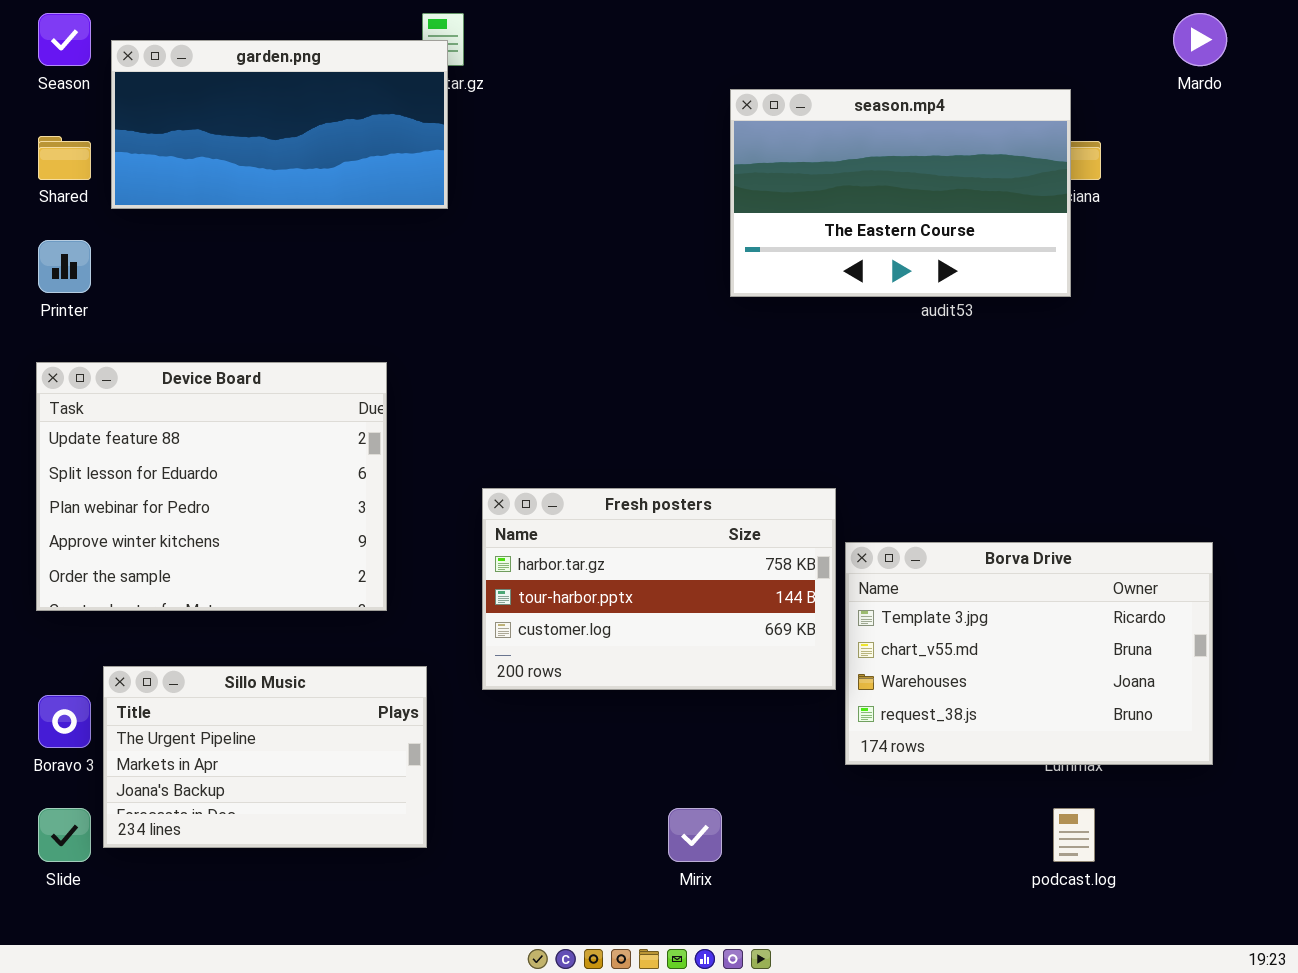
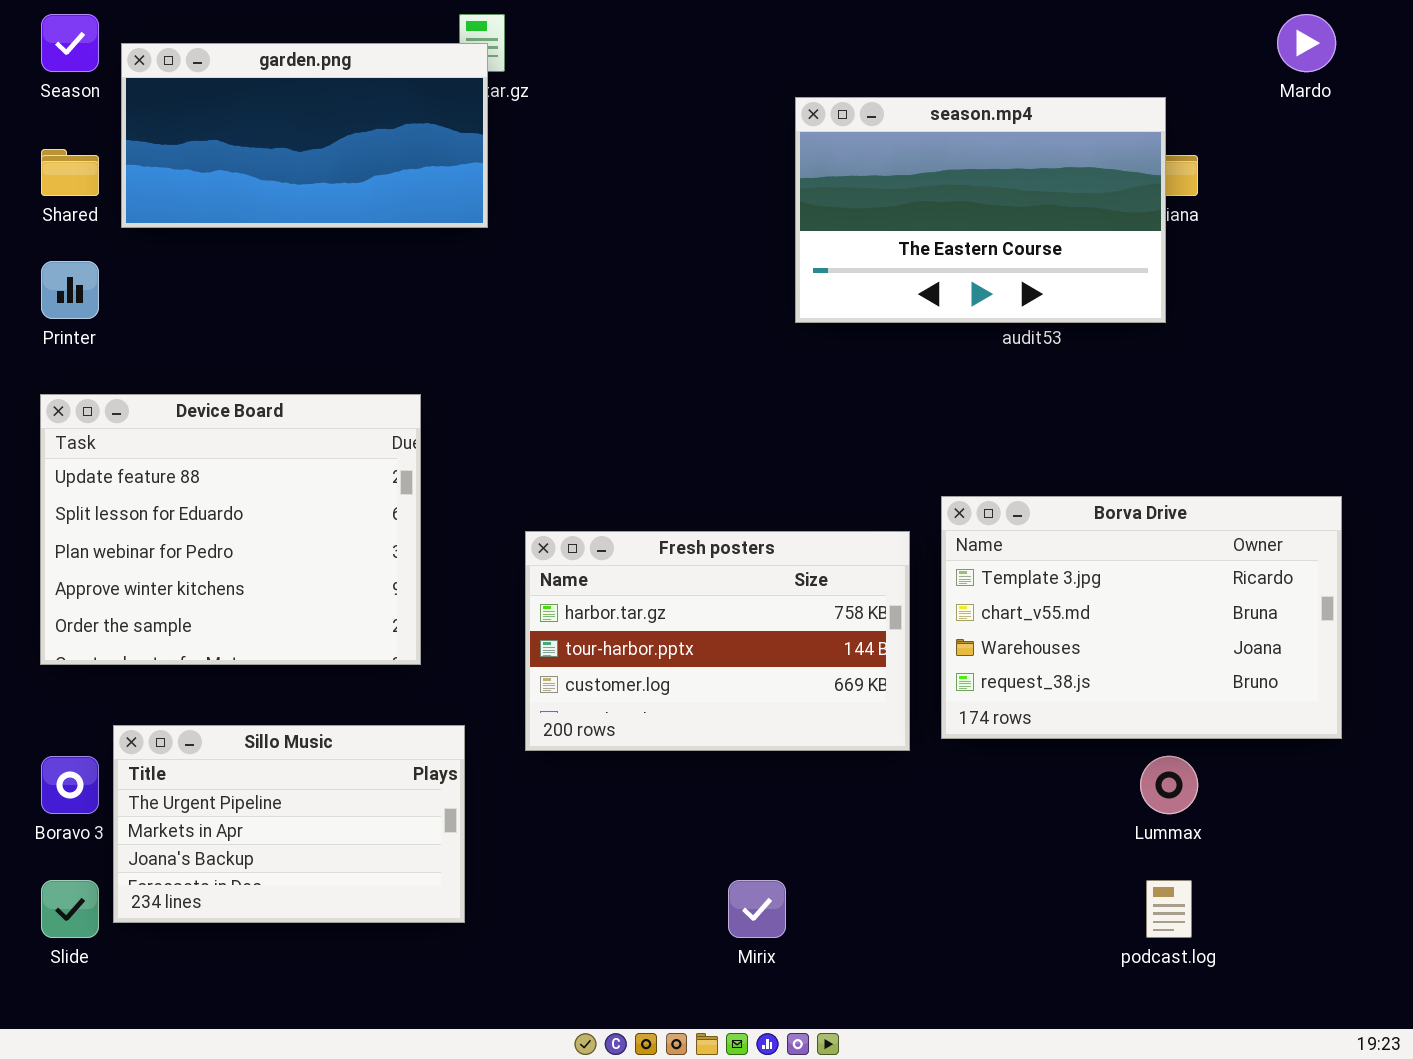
Borva Drive: [845,542,1213,765] -> [941,496,1342,739], moved

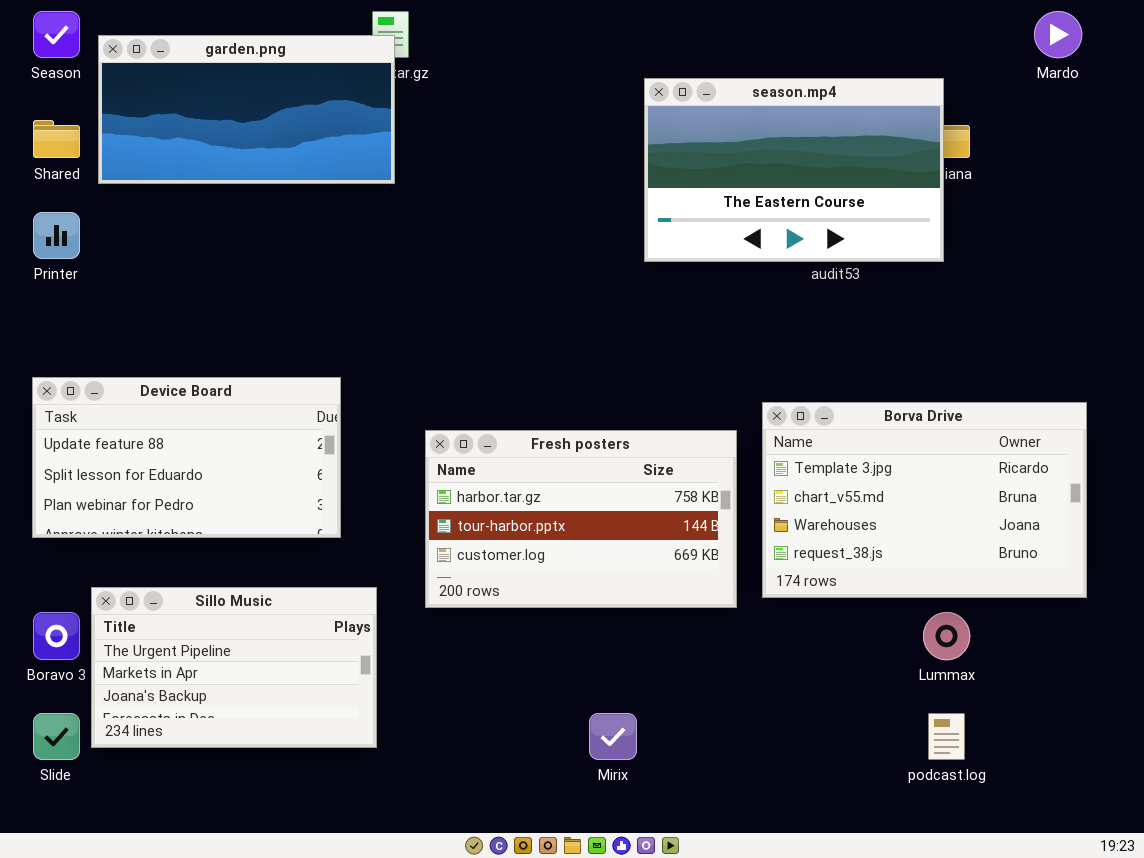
Device Board: [40,394,421,665] -> [32,377,341,538], resized

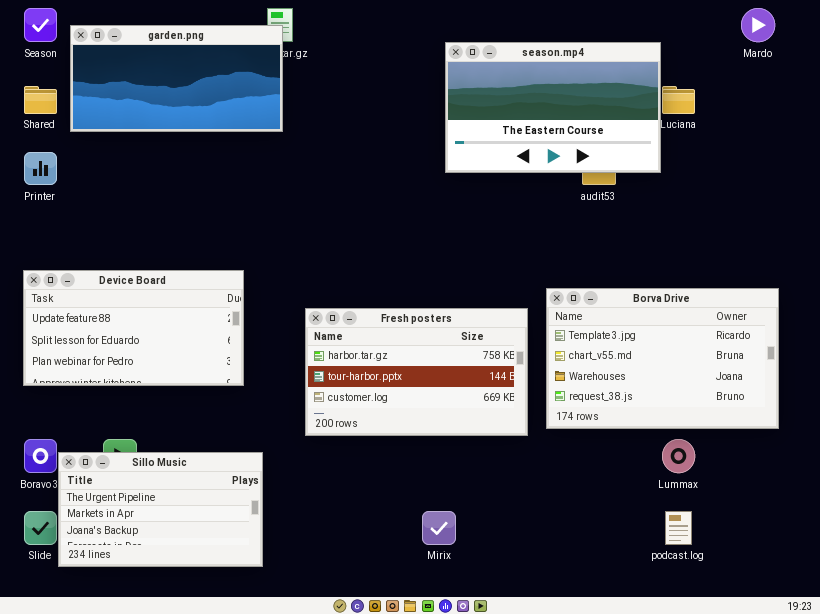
season.mp4: [644,78,944,262] -> [445,42,661,173], moved
Sillo Music: [91,587,377,748] -> [58,452,263,567], moved

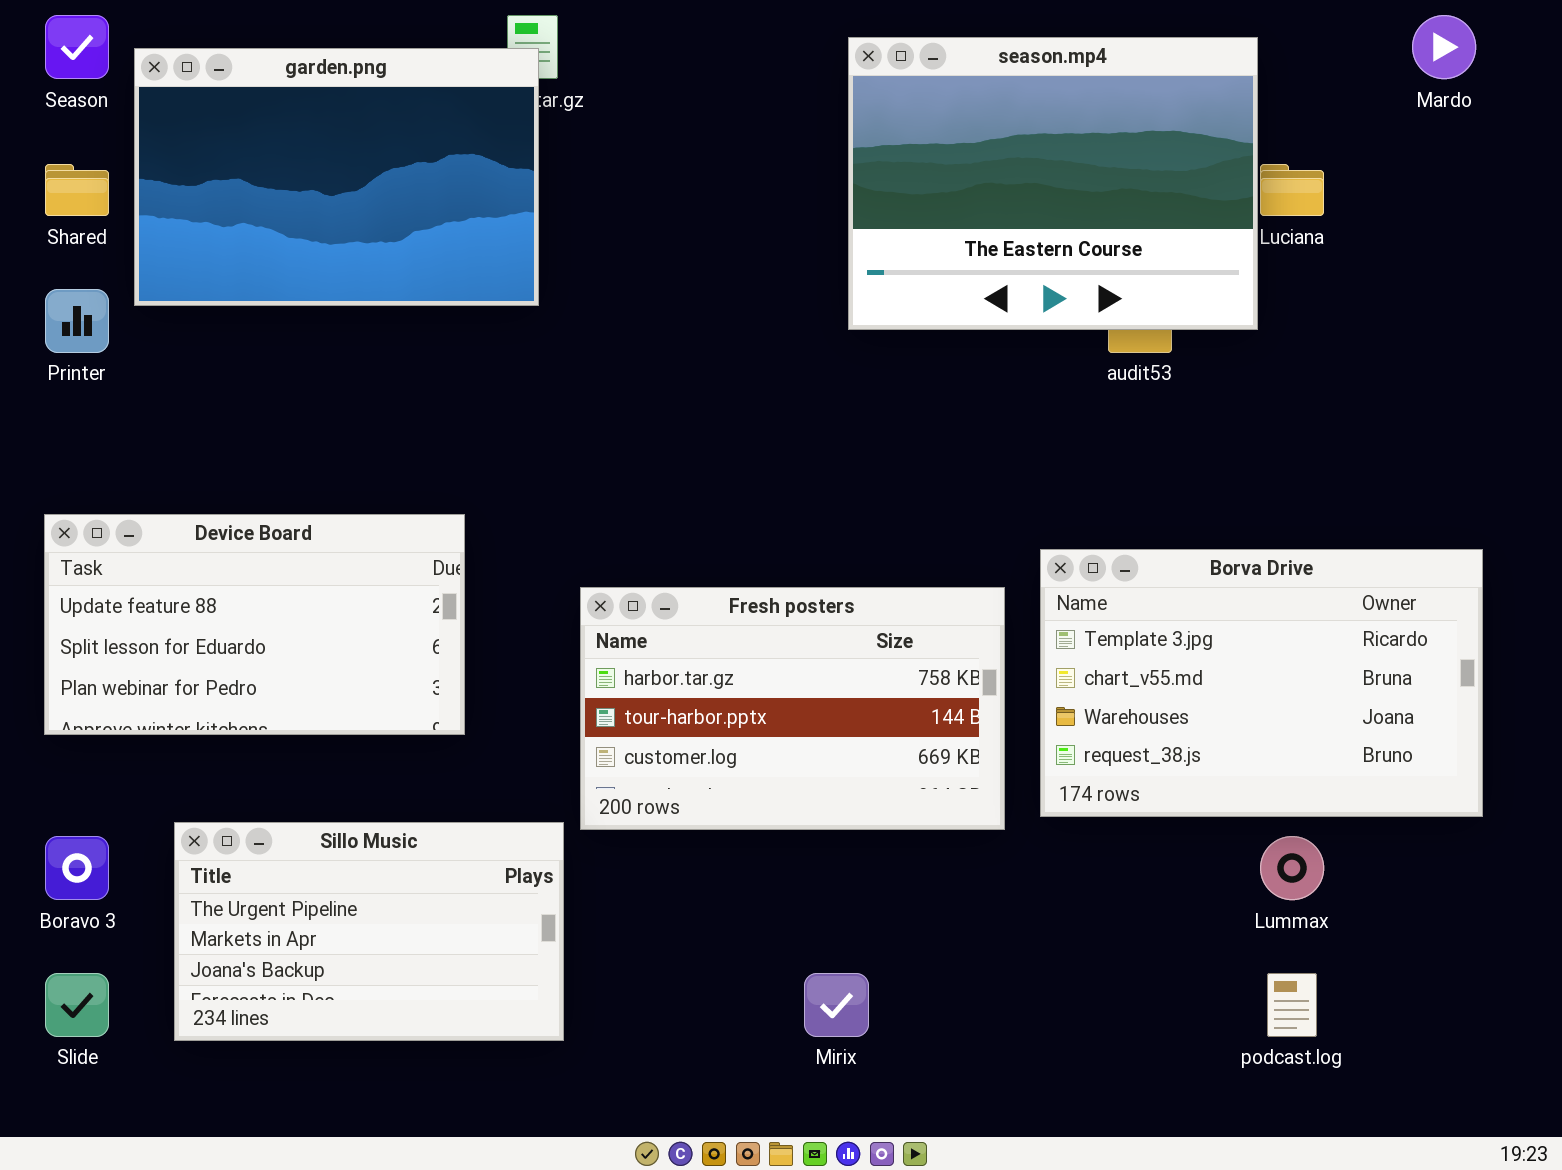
garden.png: [70,25,283,132] -> [134,48,539,306], resized
season.mp4: [445,42,661,173] -> [848,37,1258,330], resized
Sillo Music: [58,452,263,567] -> [174,822,564,1041], moved

